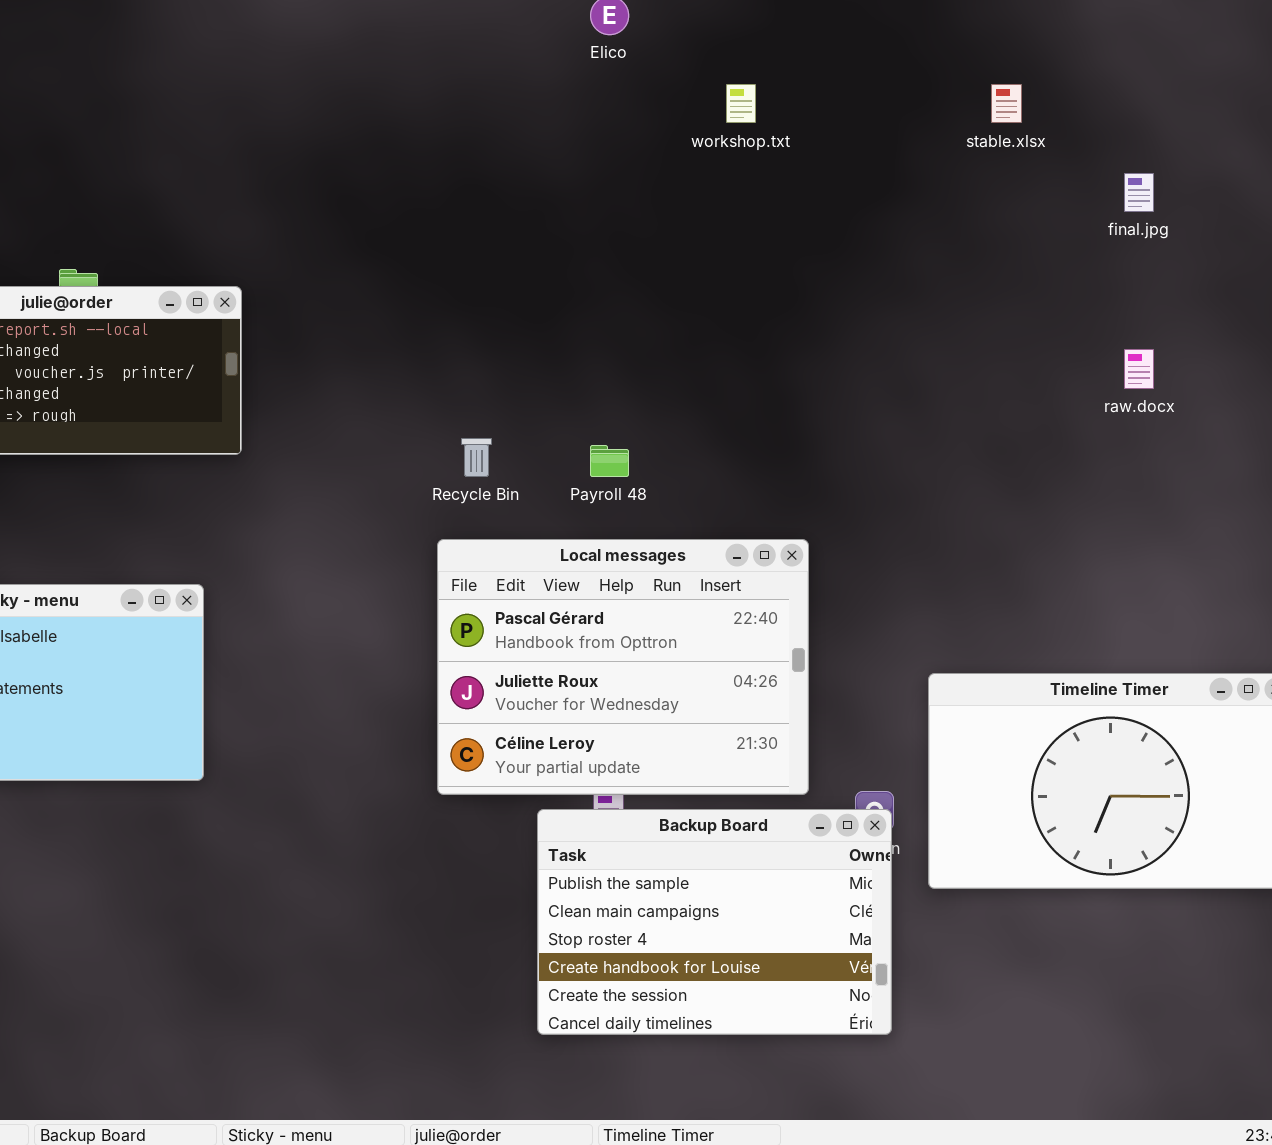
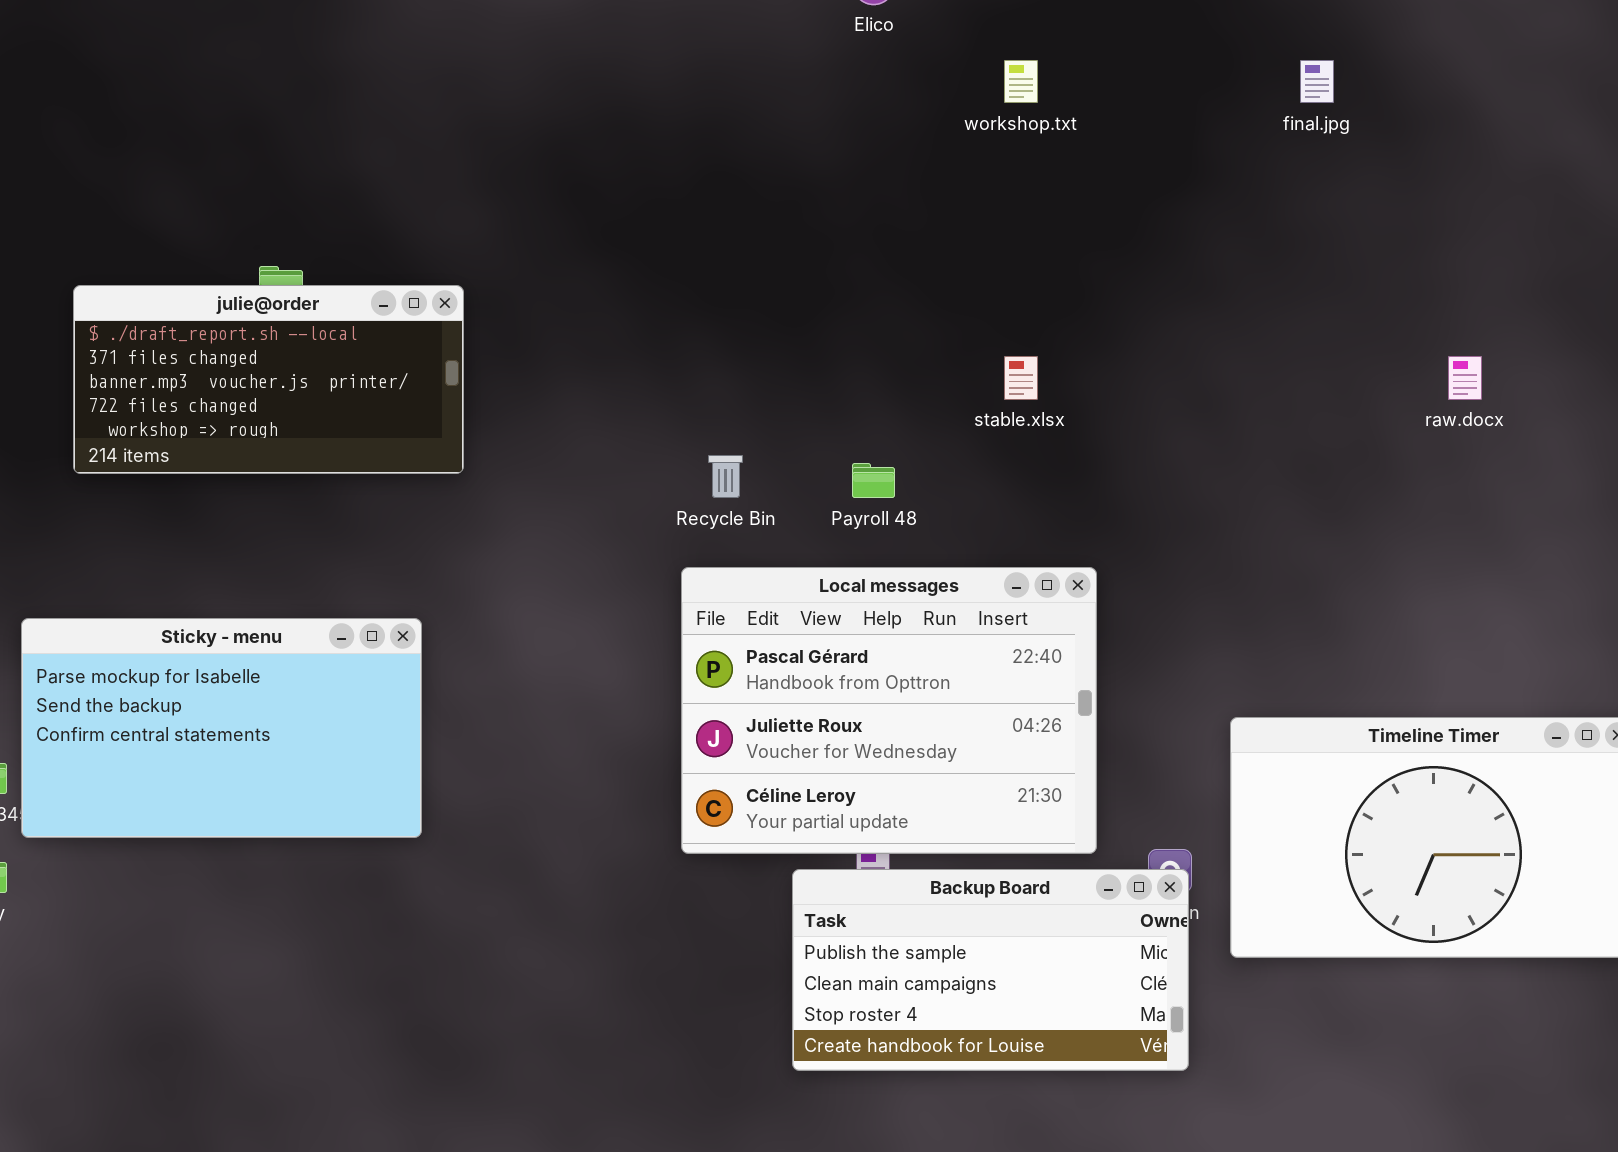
stable.xlsx: [991,84,1022,123] -> [1004,356,1038,400], moved
final.jpg: [1124,173,1154,212] -> [1300,60,1334,103], moved
Backup Board: [537,809,892,1035] -> [792,869,1189,1071], resized

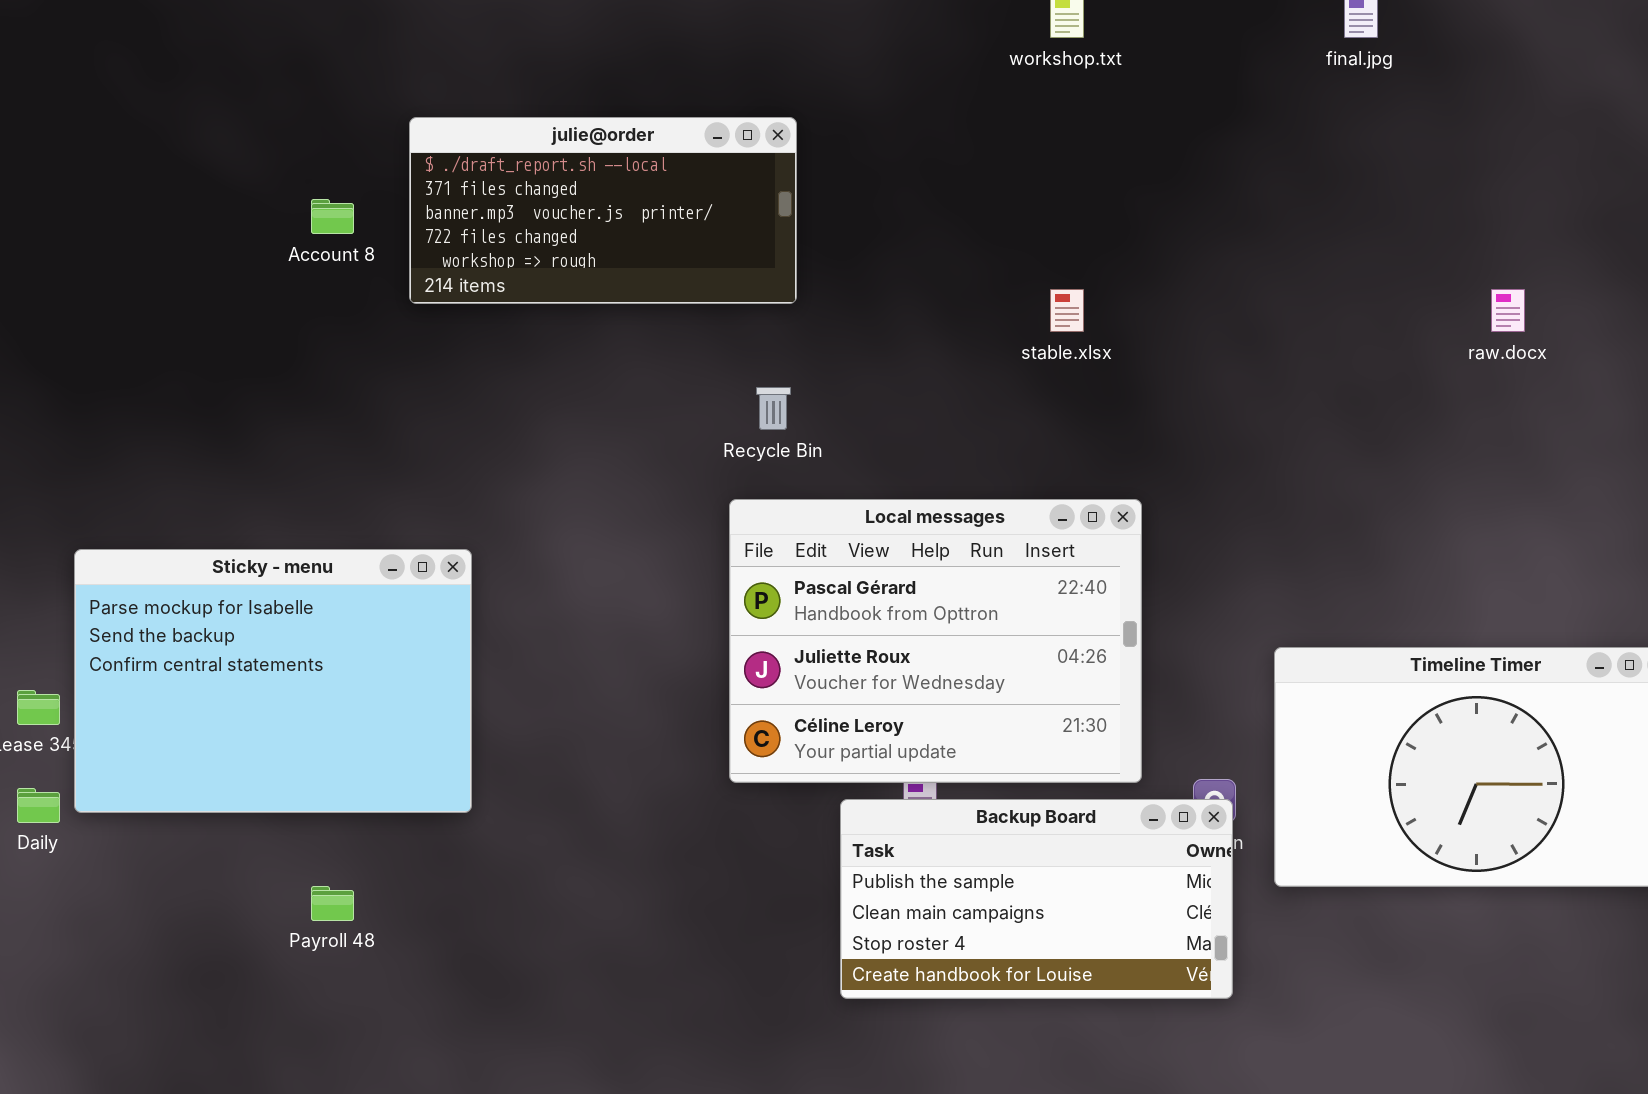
julie@order: [73,285,464,474] -> [409,117,797,304], moved
Payroll 48: [852,463,895,498] -> [311,886,354,921], moved
Sticky - menu: [21,618,422,838] -> [74,549,472,813], resized

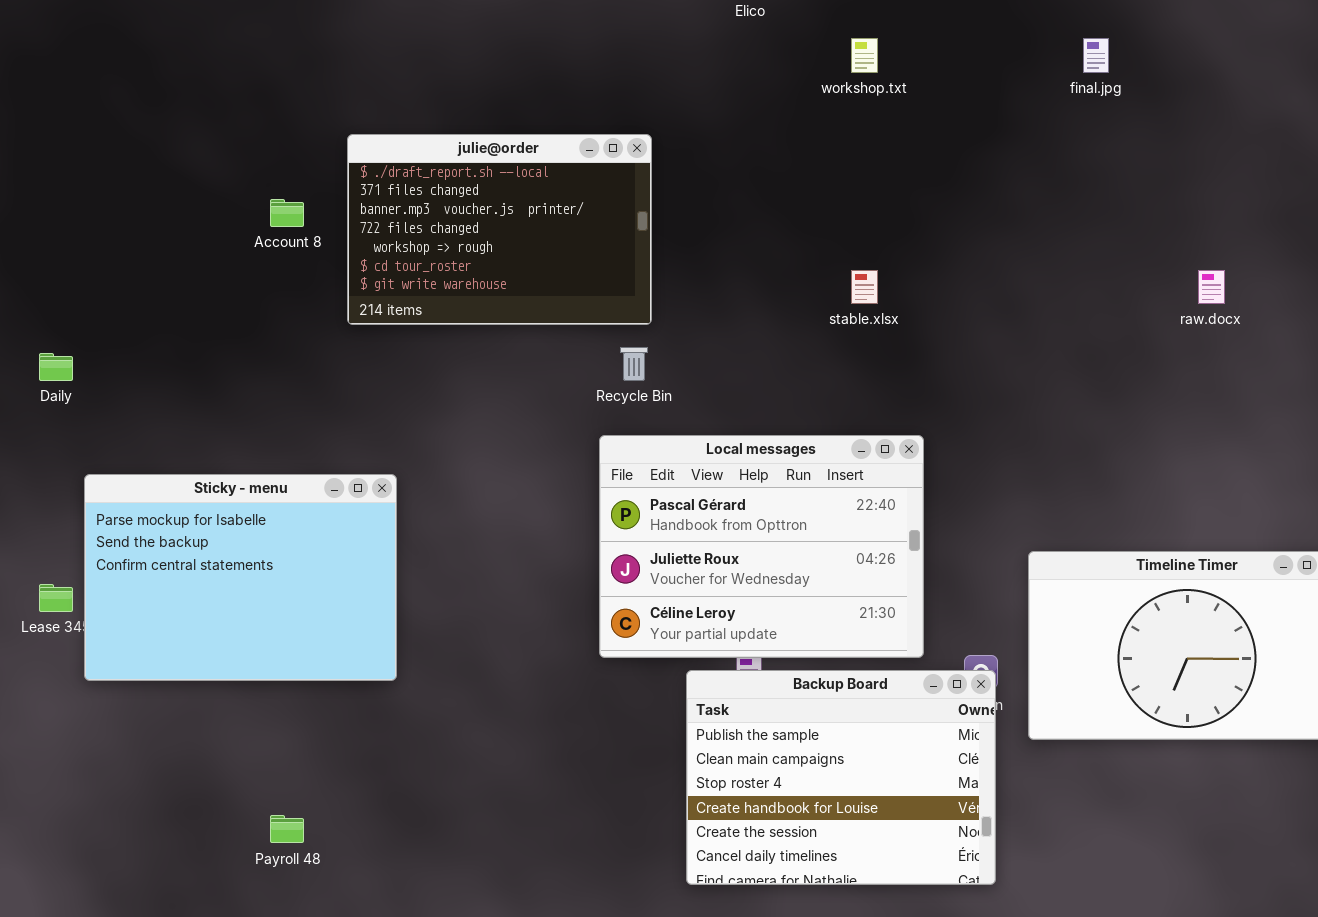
julie@order: [409,117,797,304] -> [347,134,652,325], resized
Daily: [17,788,60,823] -> [39,353,73,381], moved
Backup Board: [840,799,1233,999] -> [686,670,996,885], resized
Payroll 48: [311,886,354,921] -> [270,815,304,843], moved

